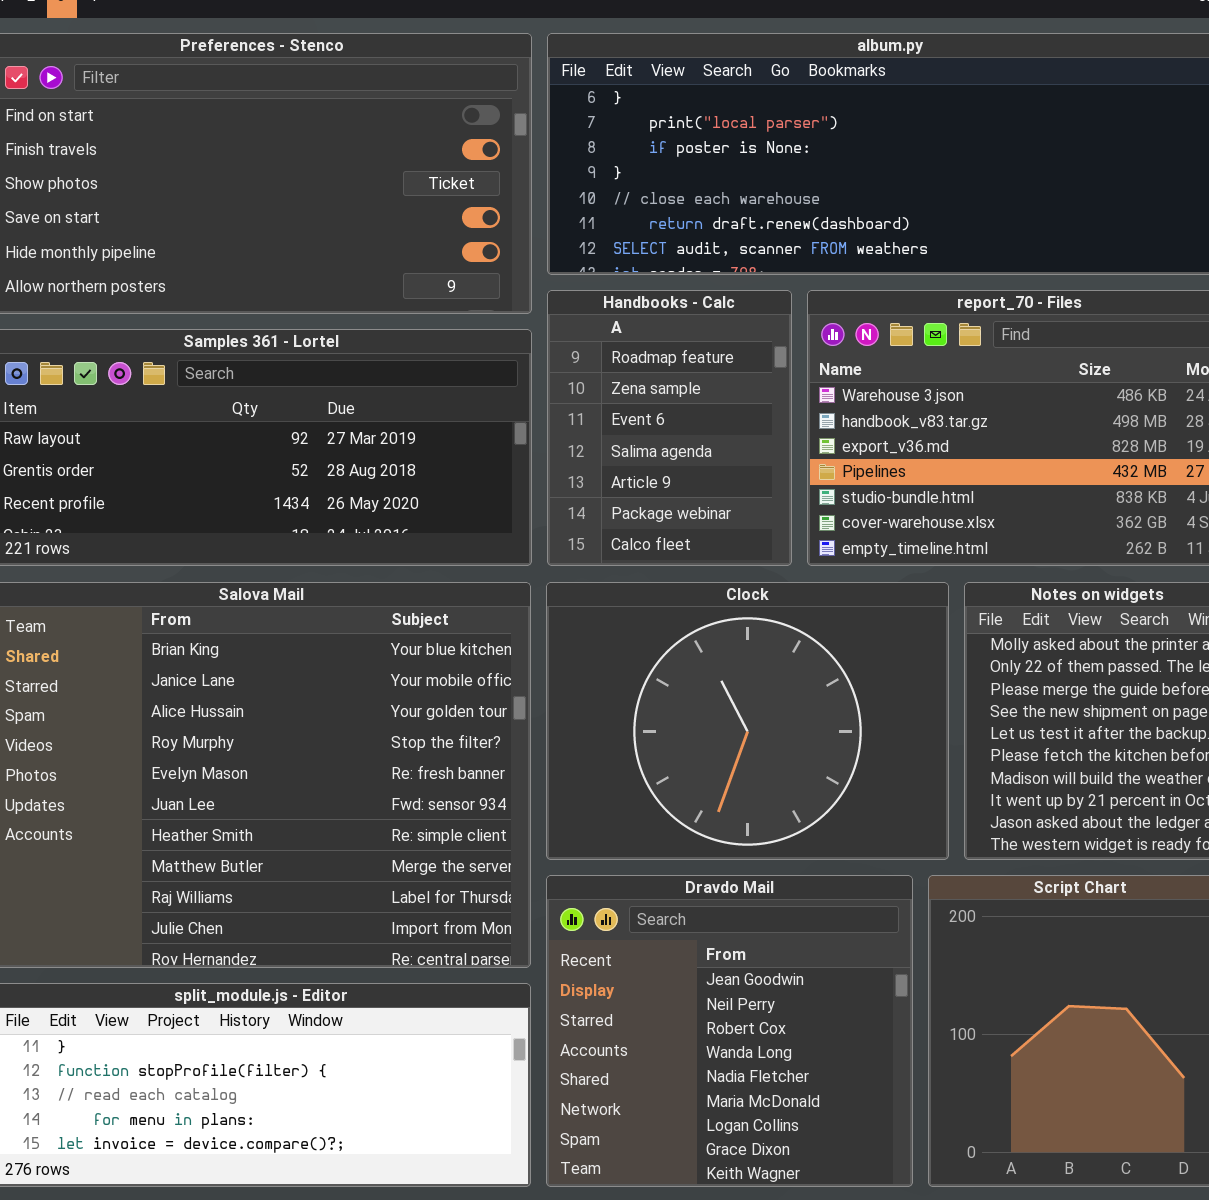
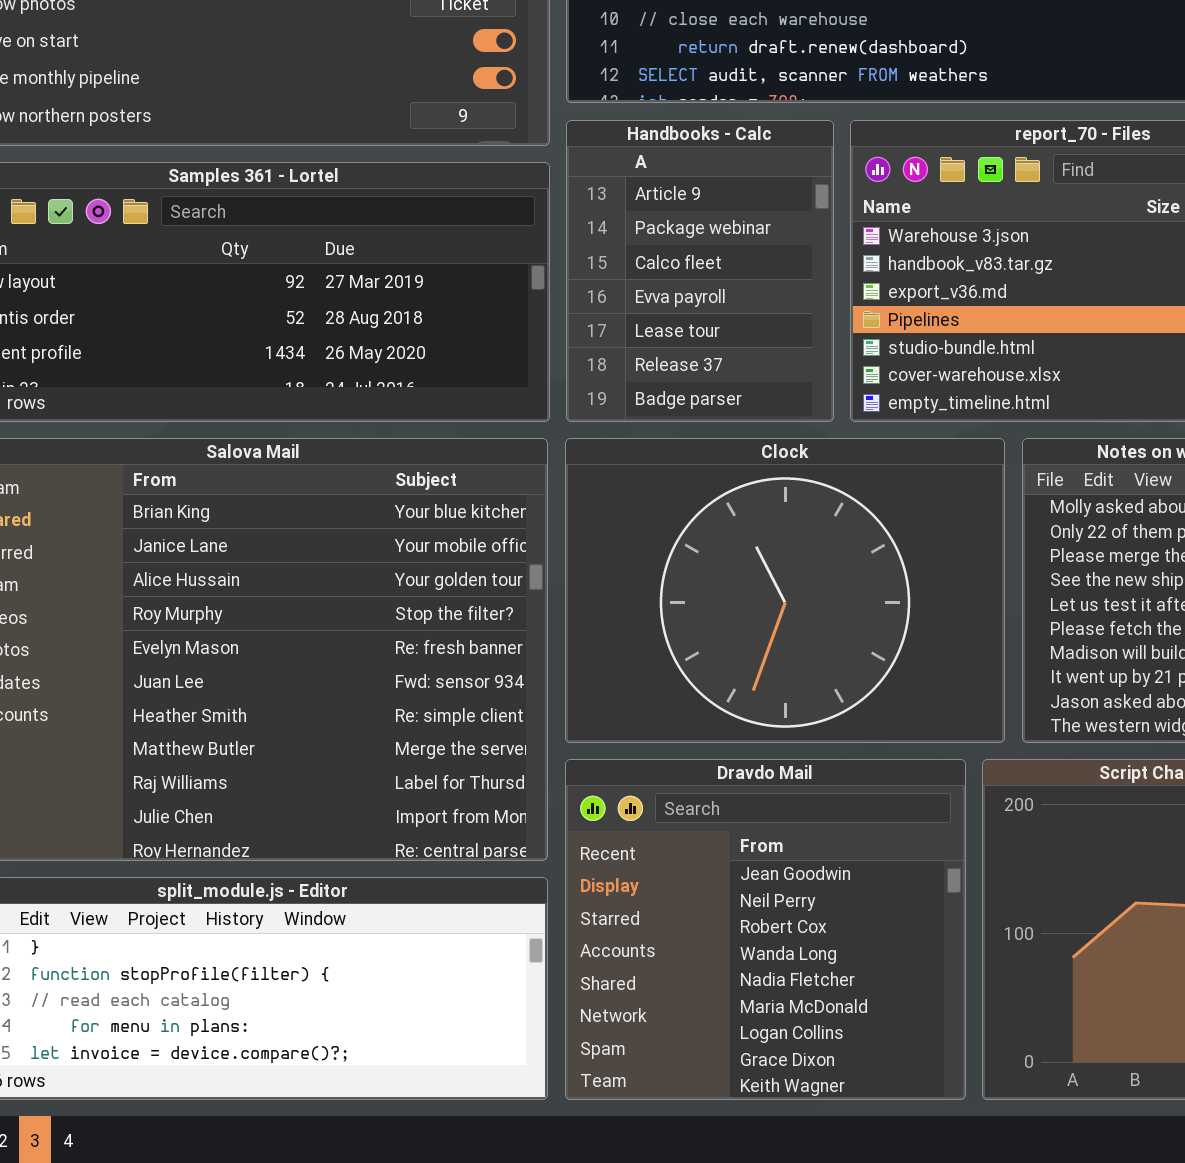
Handbooks - Calc: [547,290,792,566] -> [566,120,834,422], scrolled down 4 rows

